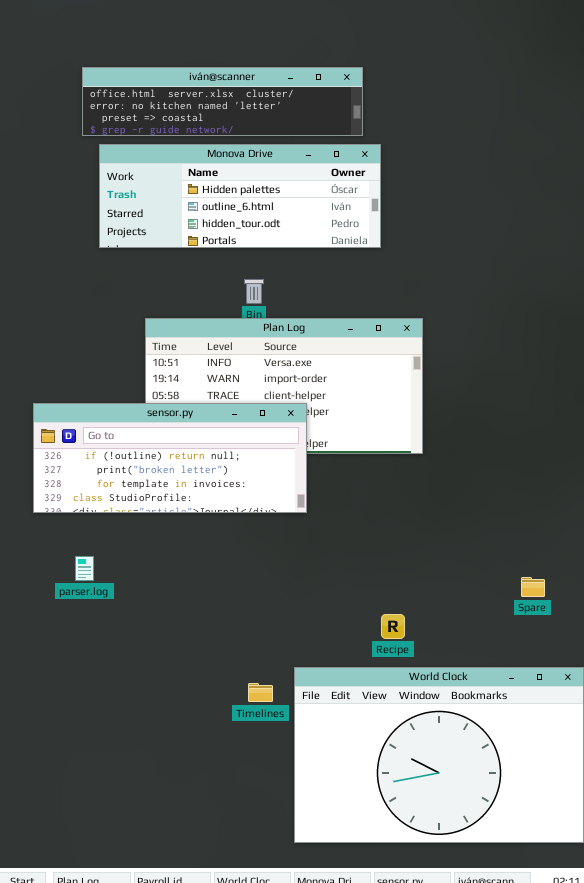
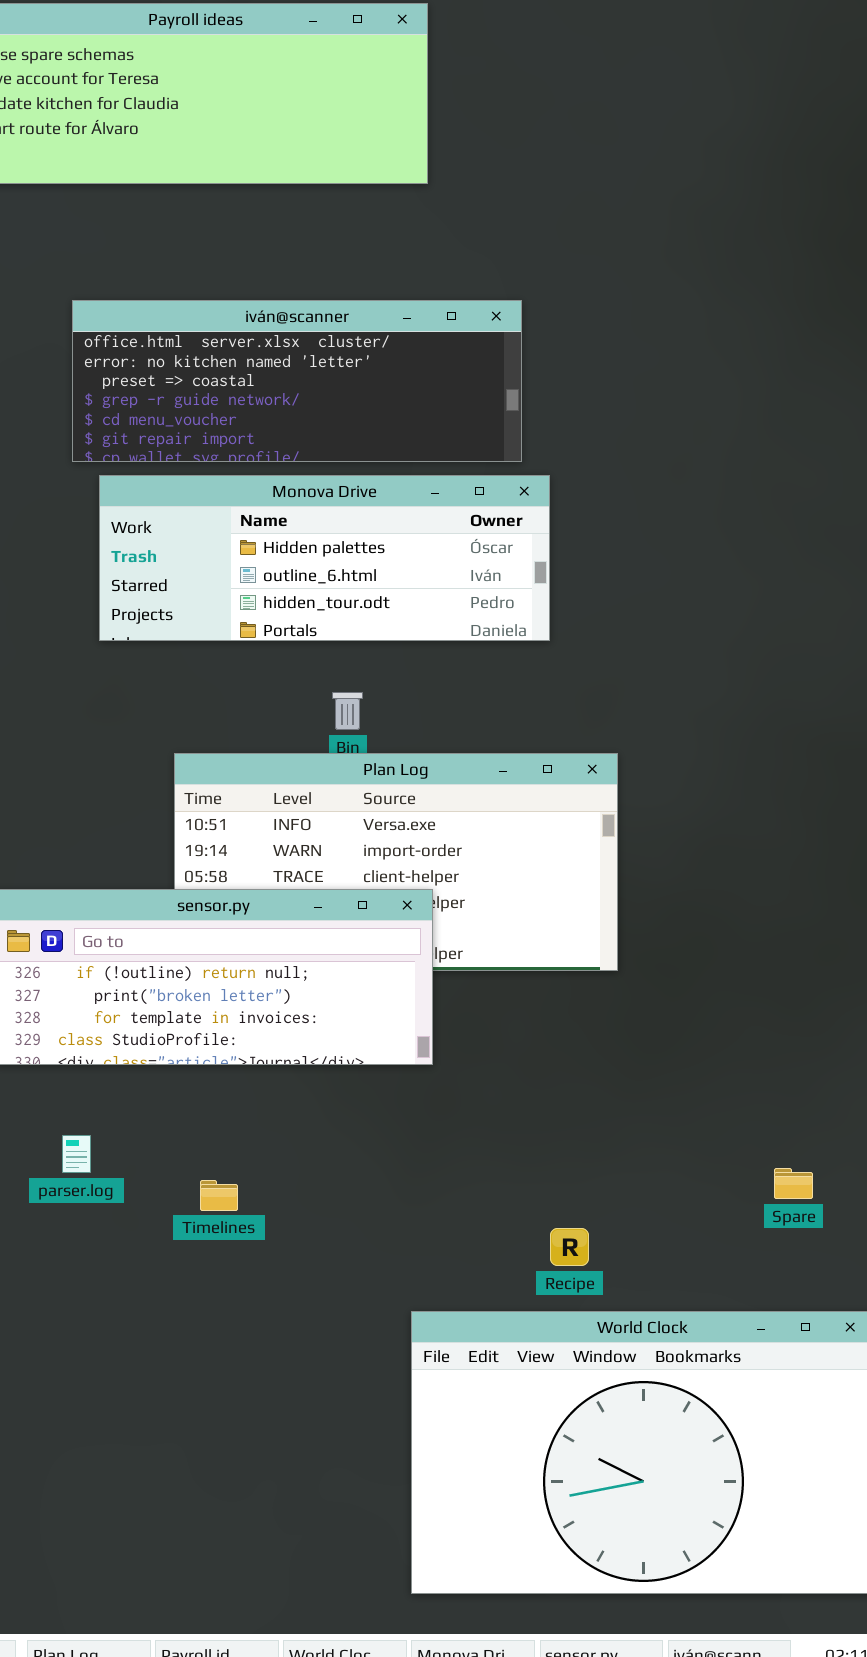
iván@scanner: [82,67,363,136] -> [72,300,522,462], resized
Timelines: [248,683,273,702] -> [200,1180,238,1211], moved

